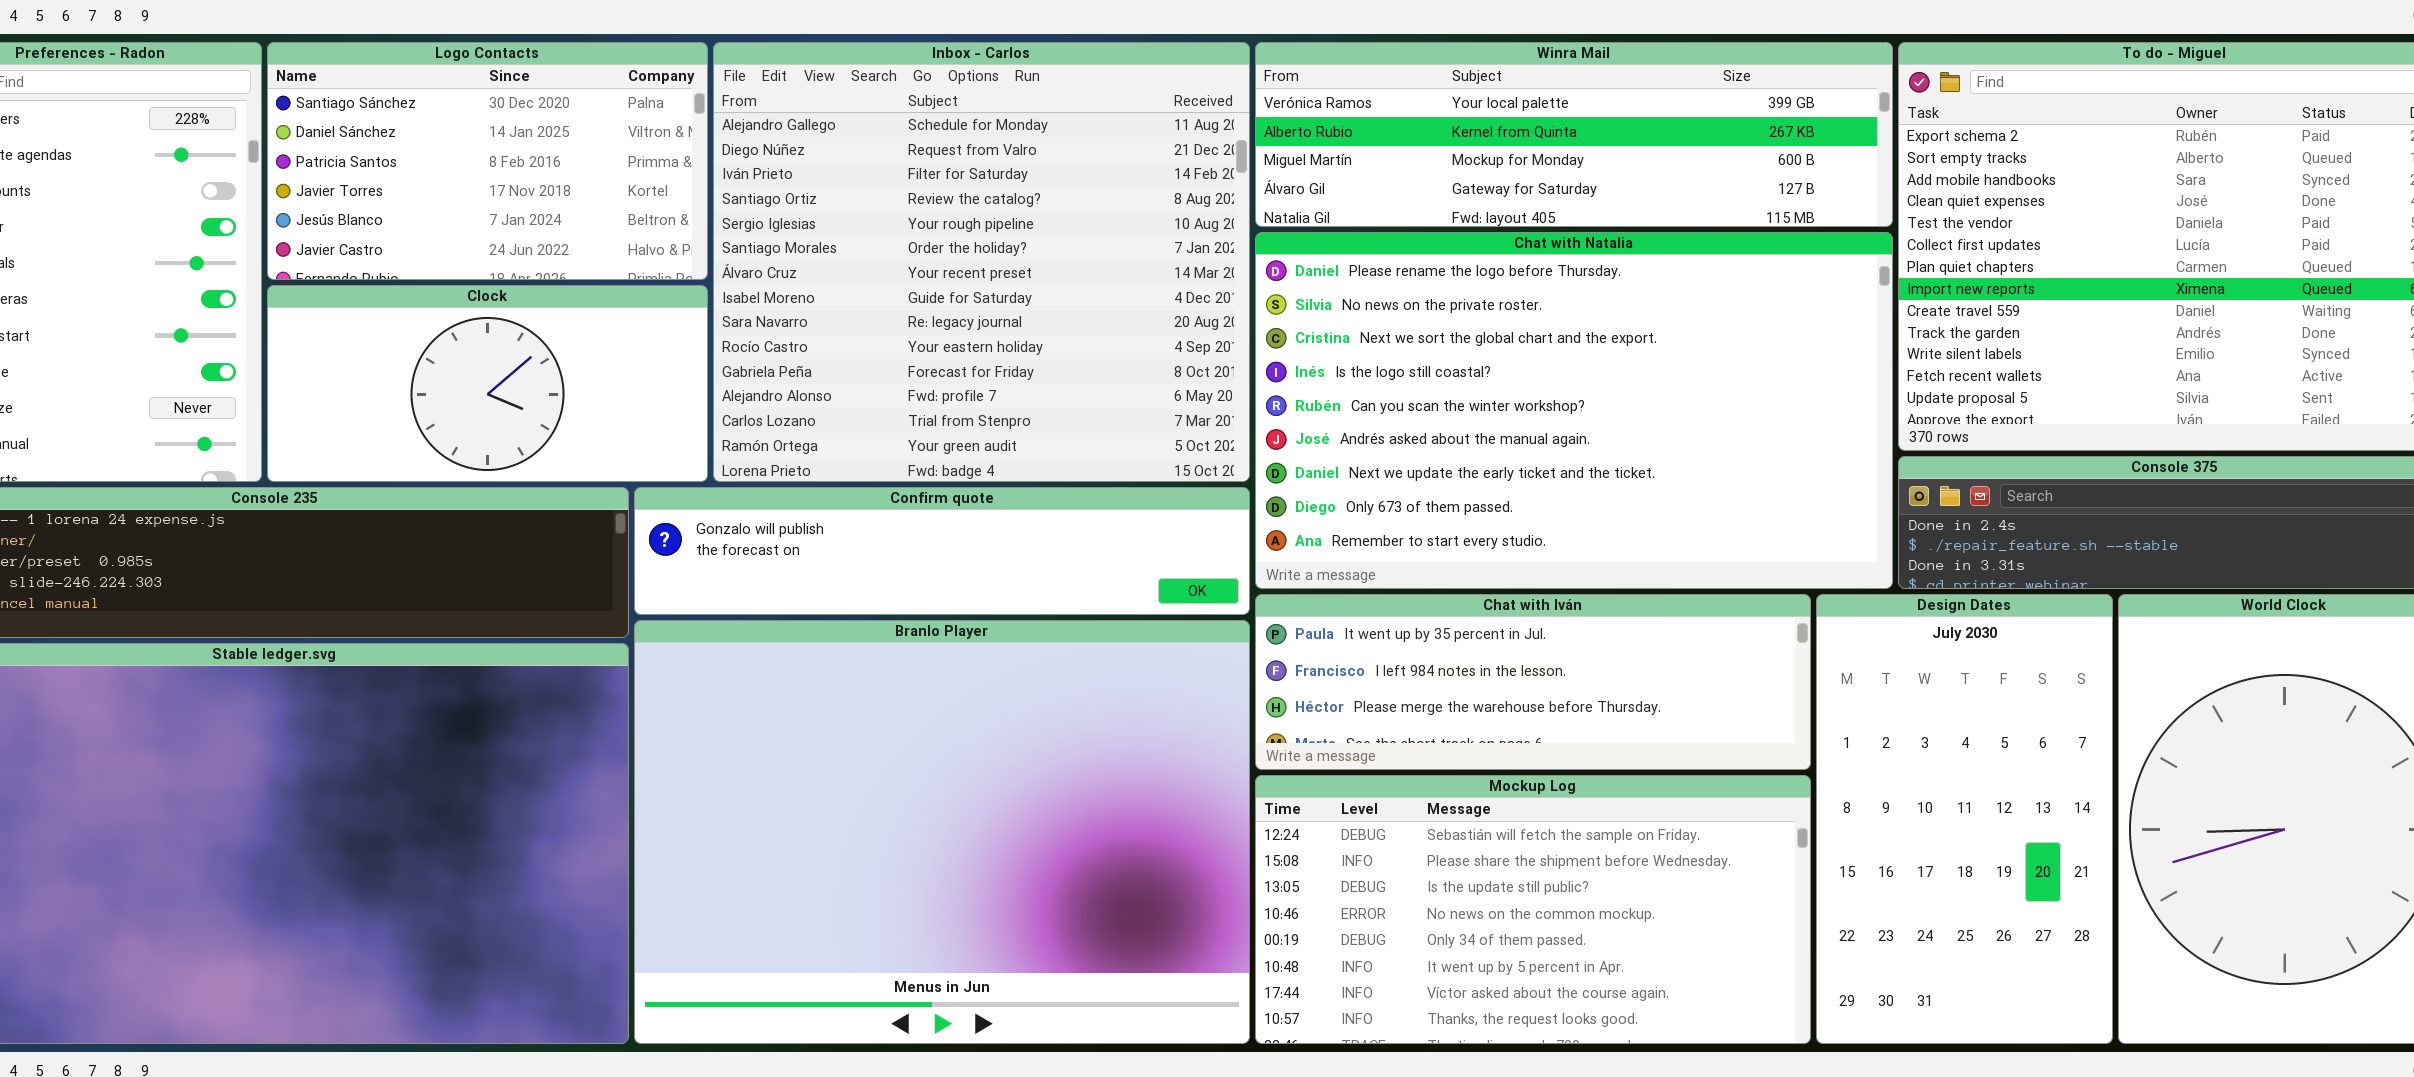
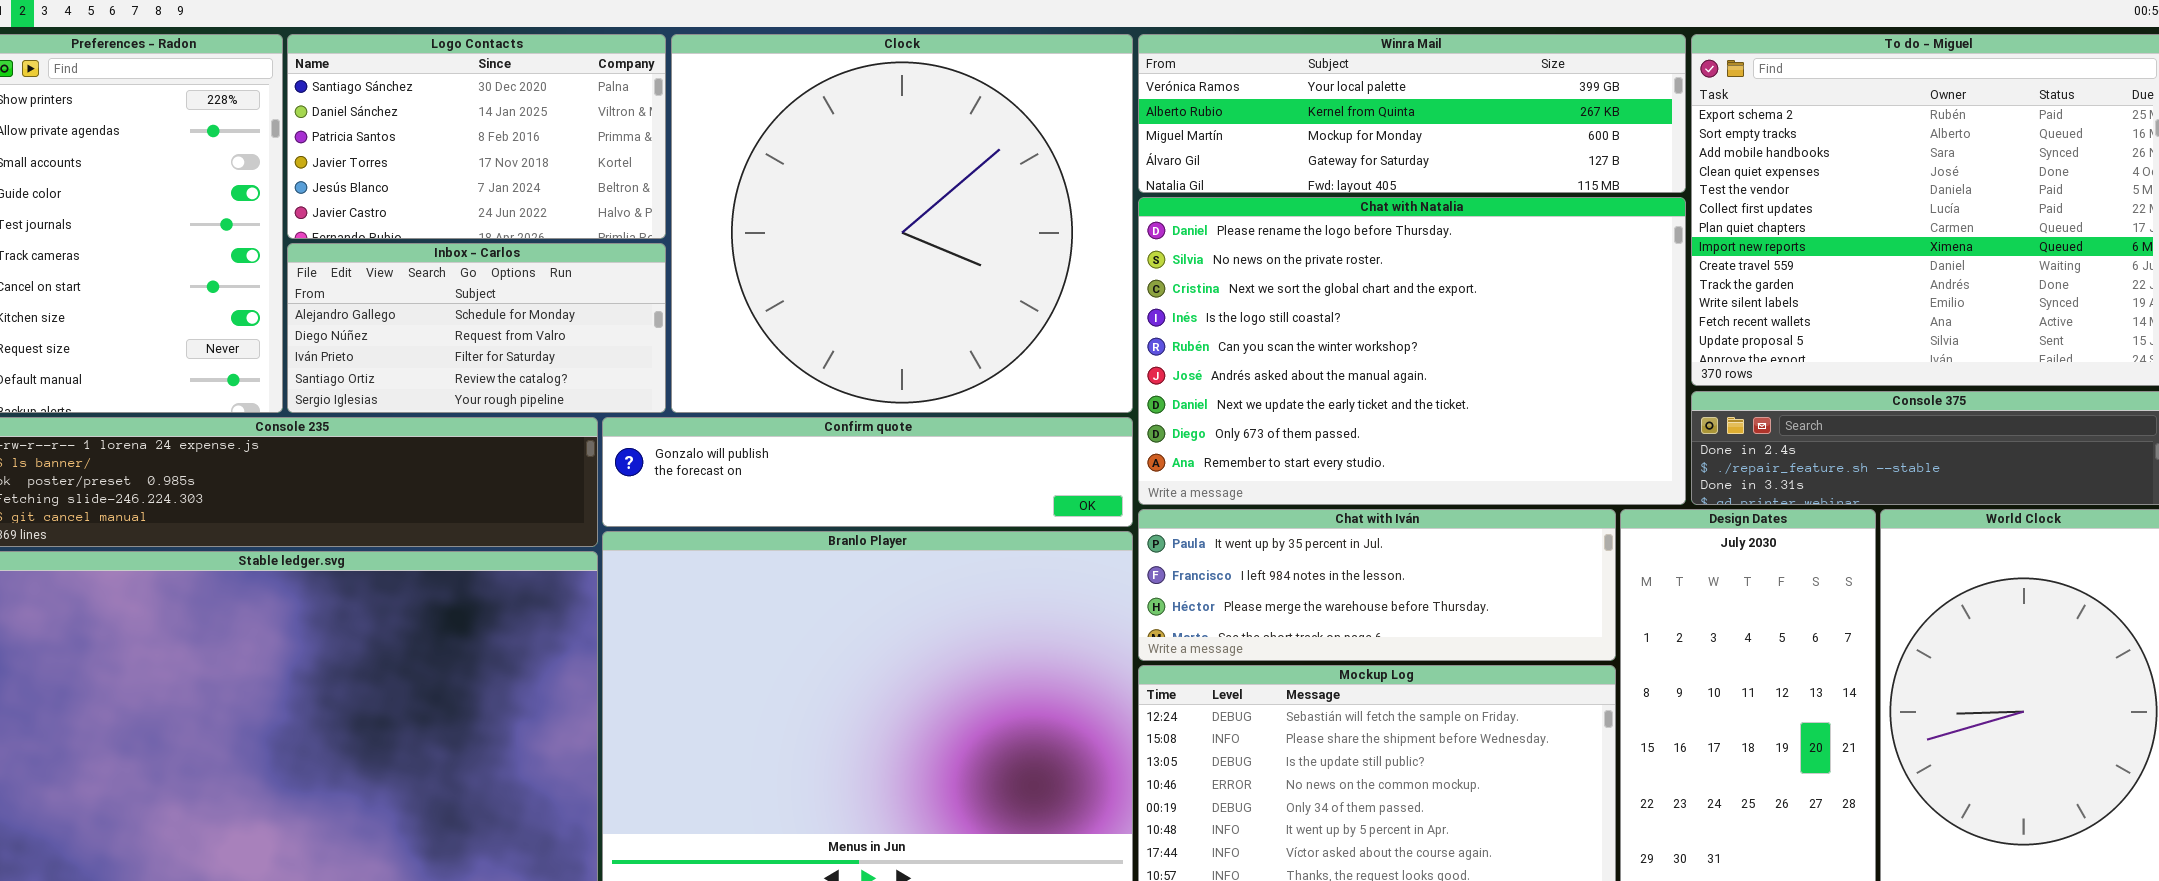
Inbox - Carlos: [713,42,1250,482] -> [287,243,666,413], moved, resized
Clock: [267,285,708,482] -> [671,34,1133,413], moved, resized

